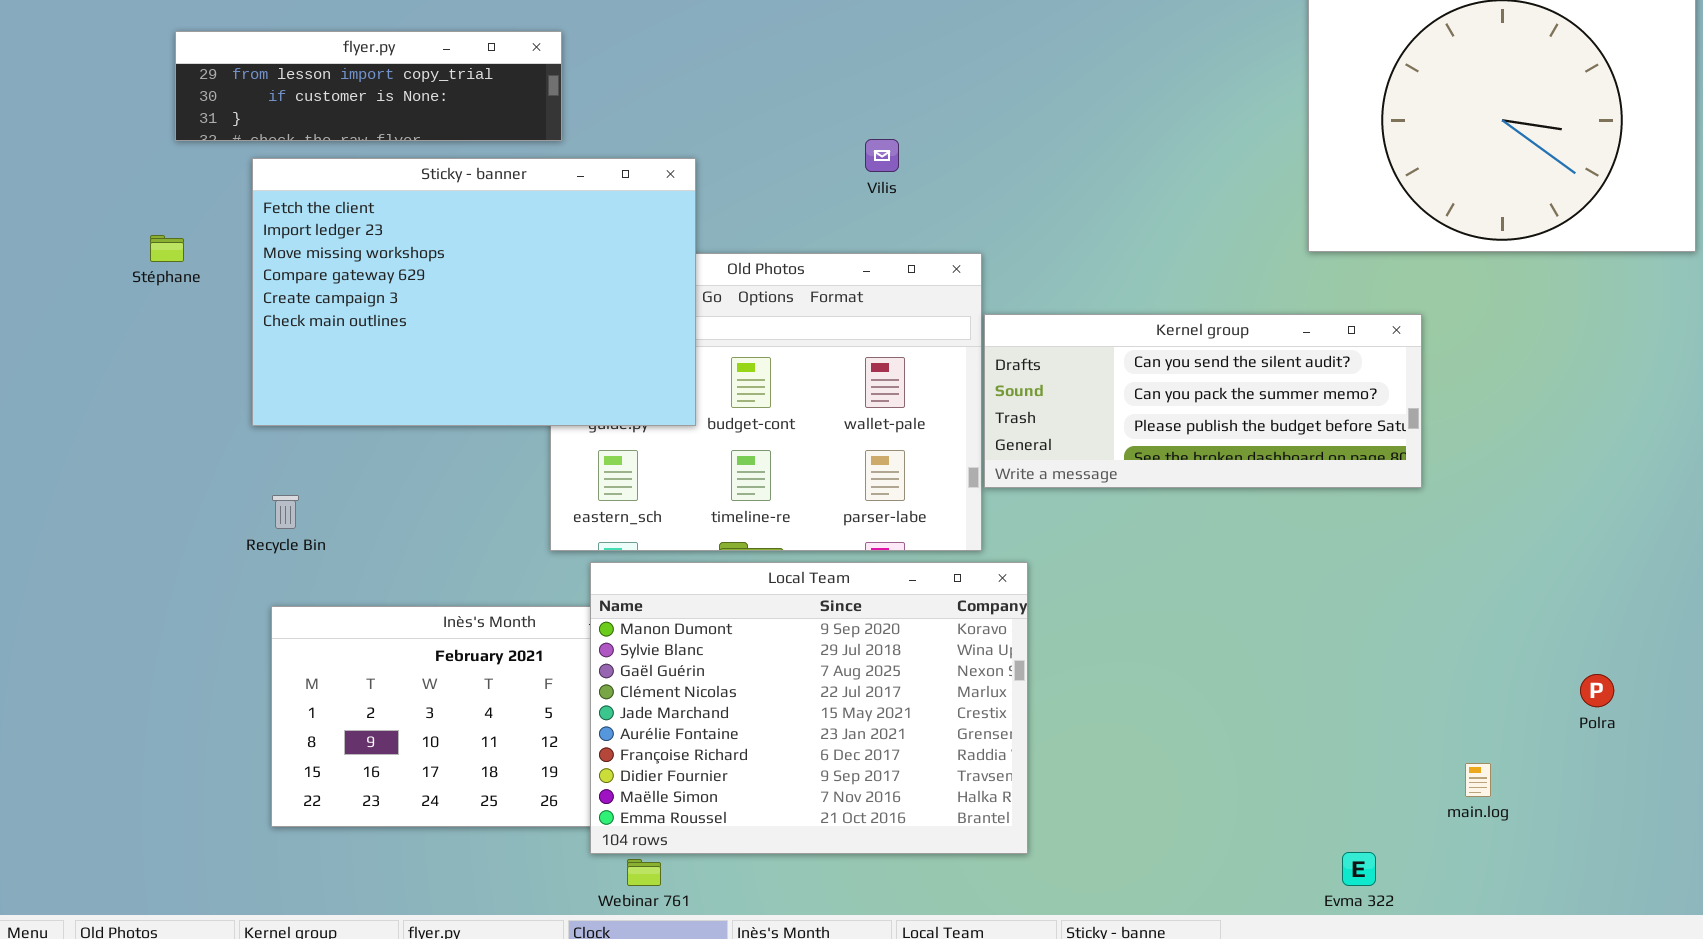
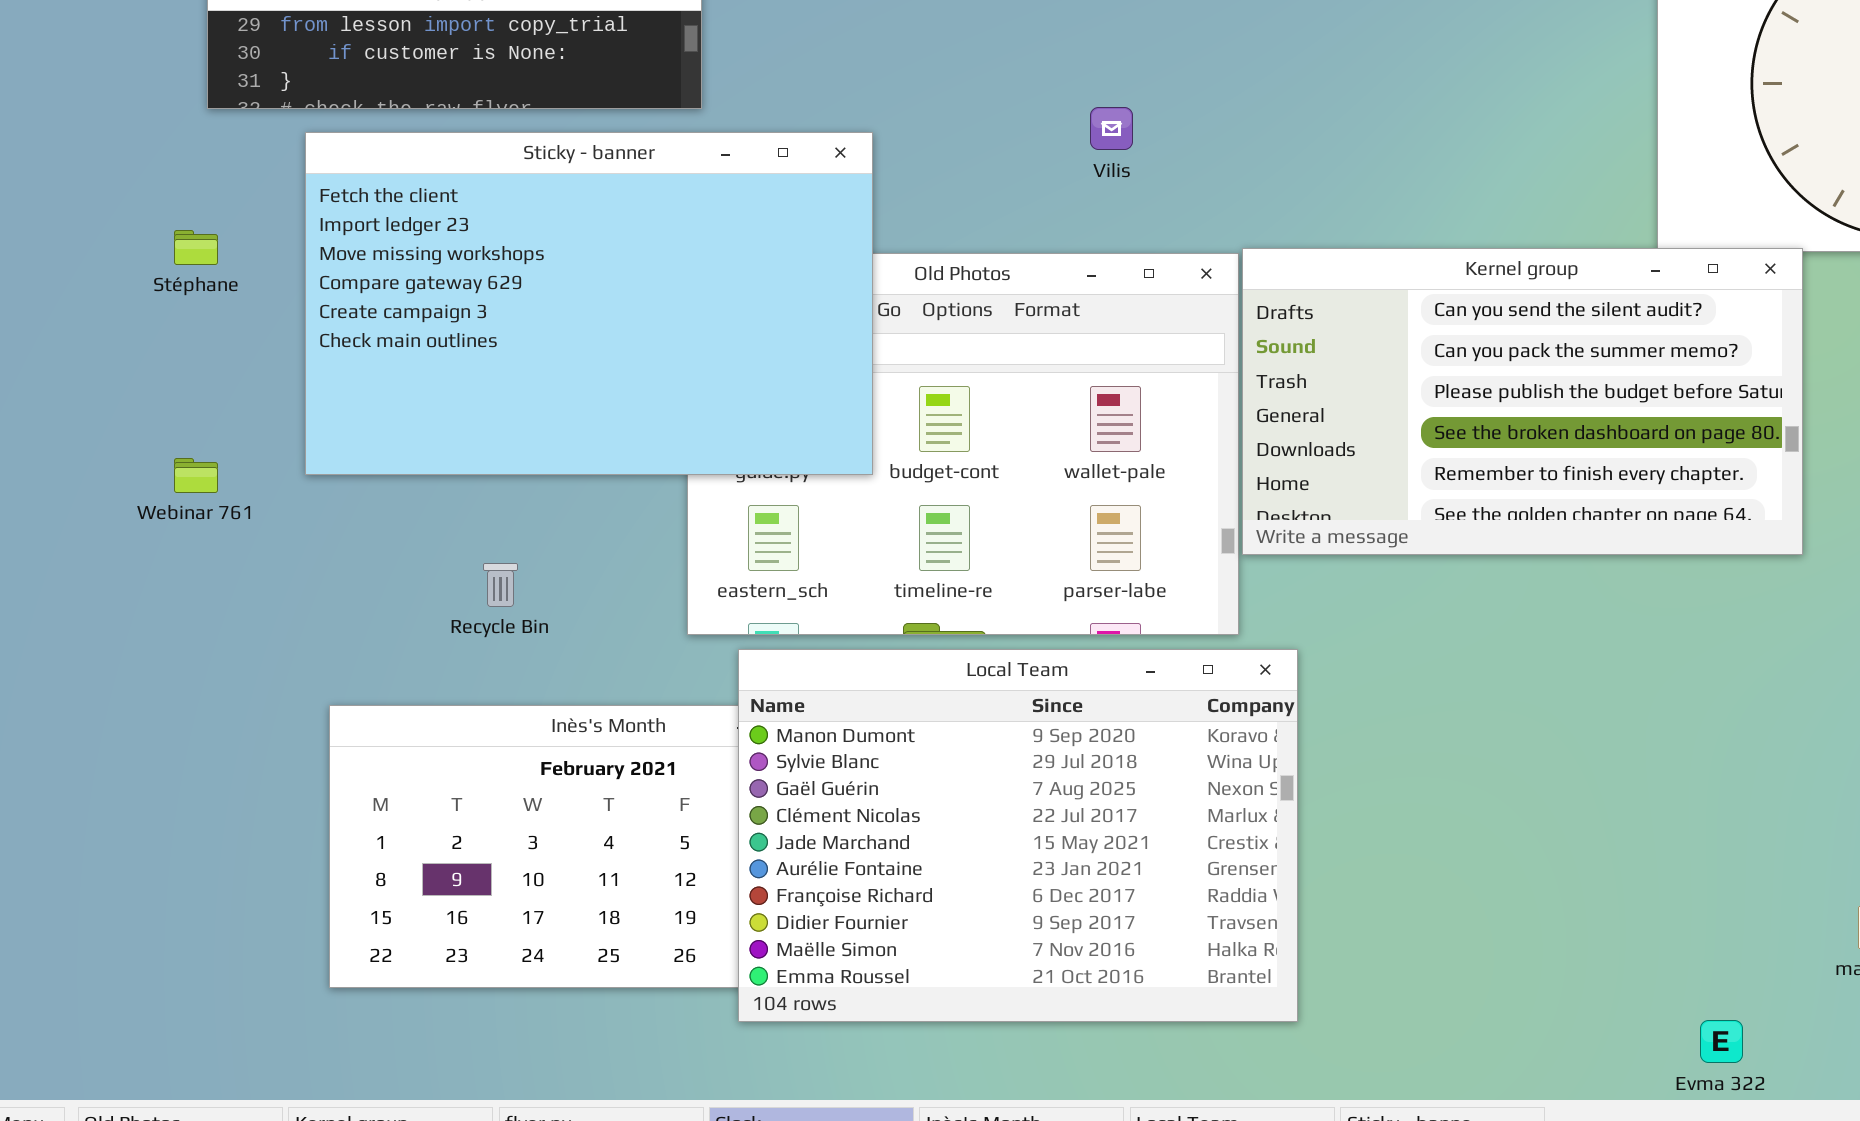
Kernel group: [984,314,1422,488] -> [1242,248,1803,555], resized
Recycle Bin: [272,495,299,529] -> [483,563,518,607], moved
Webinar 761: [627,859,661,886] -> [174,458,218,493], moved

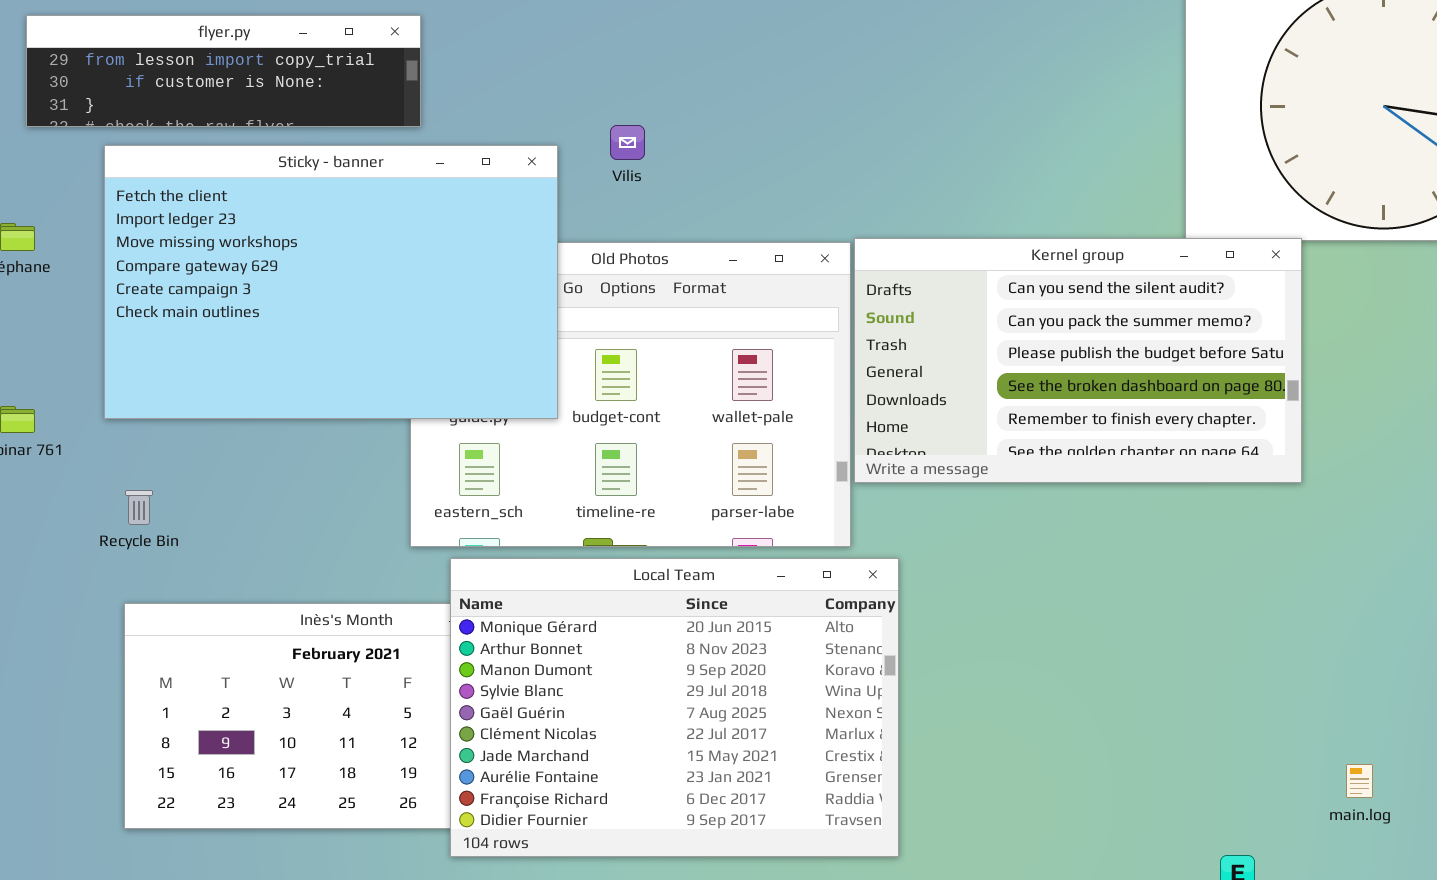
Vilis: [1090,107,1133,150] -> [610,125,645,160], moved
Recycle Bin: [483,563,518,607] -> [125,490,153,525], moved
Local Team: [738,649,1298,1022] -> [450,558,899,857], scrolled up 2 rows

